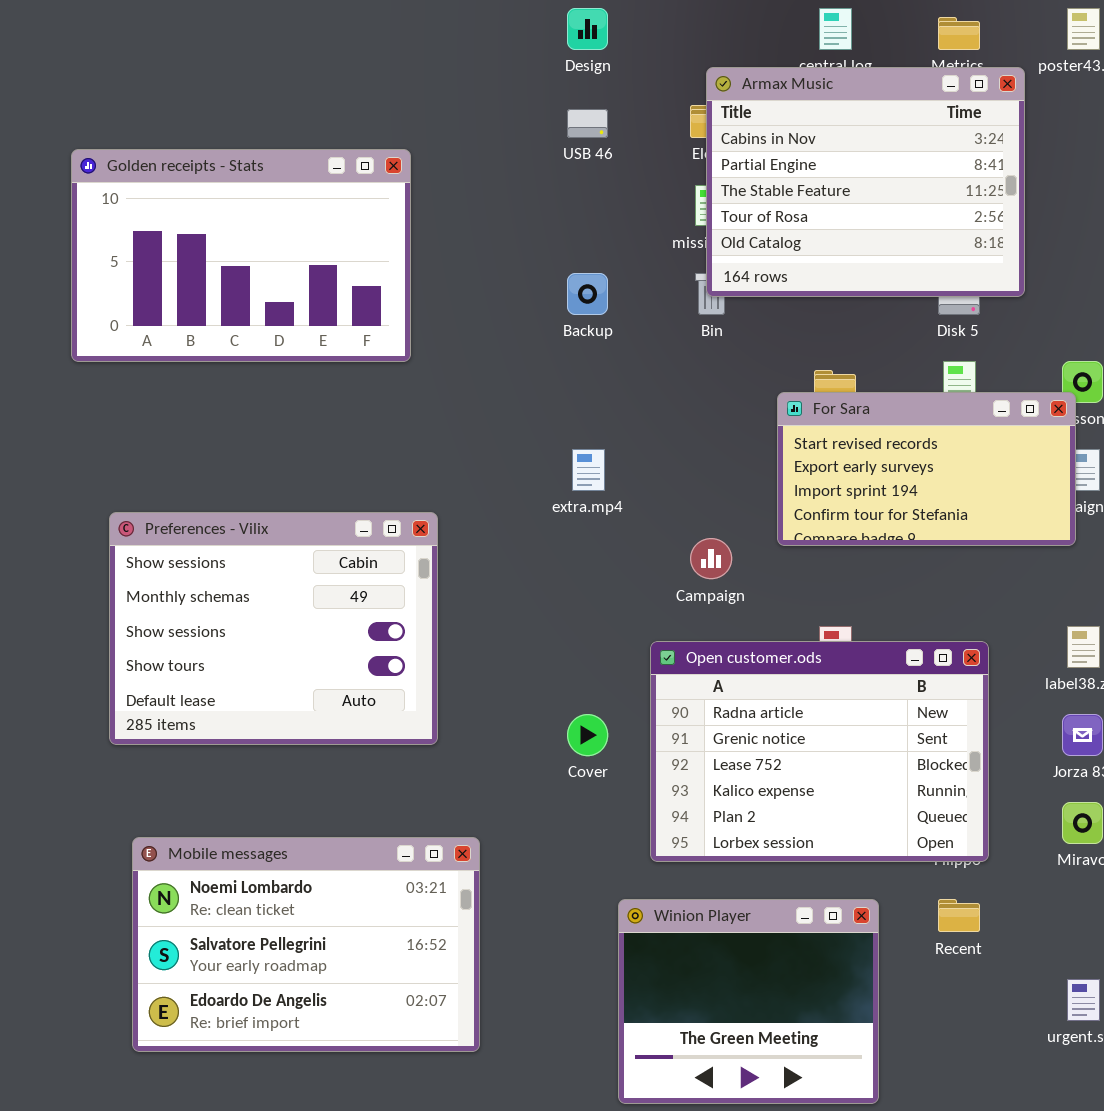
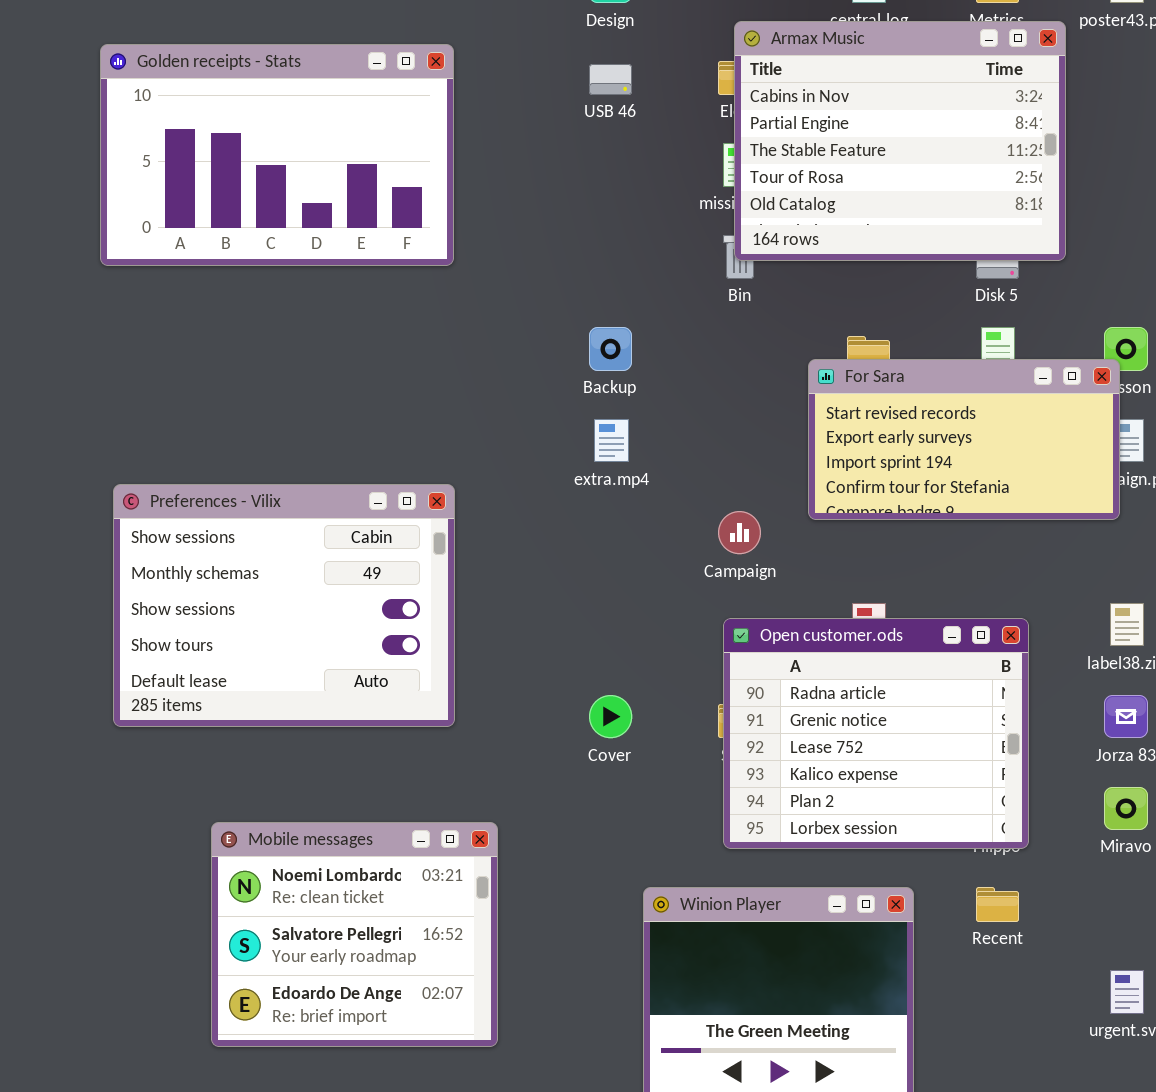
Golden receipts - Stats: [71,149,411,362] -> [100,44,454,266], moved
Backup: [567,273,608,315] -> [589,327,632,371], moved
Open customer.ods: [650,641,989,862] -> [723,618,1029,849], resized
Mobile messages: [132,837,480,1052] -> [211,822,498,1047], resized

